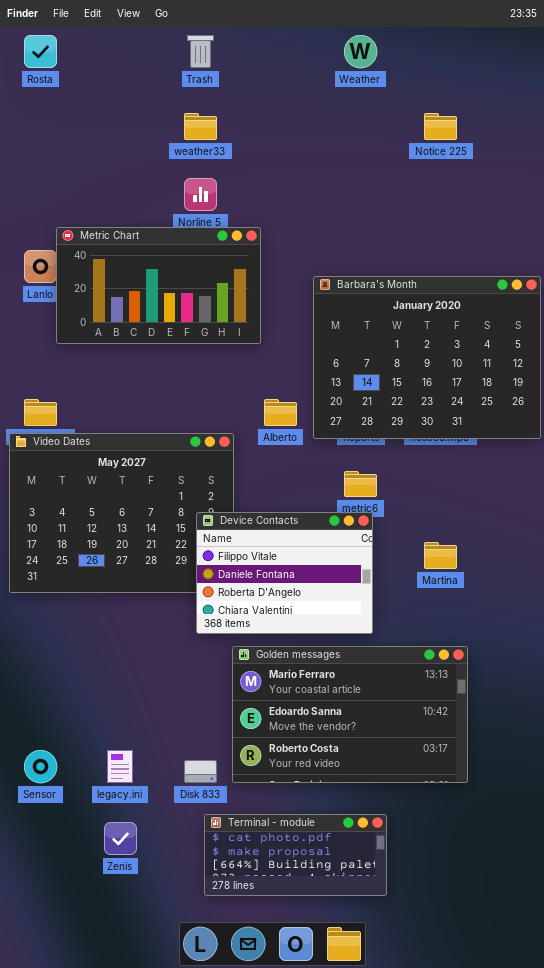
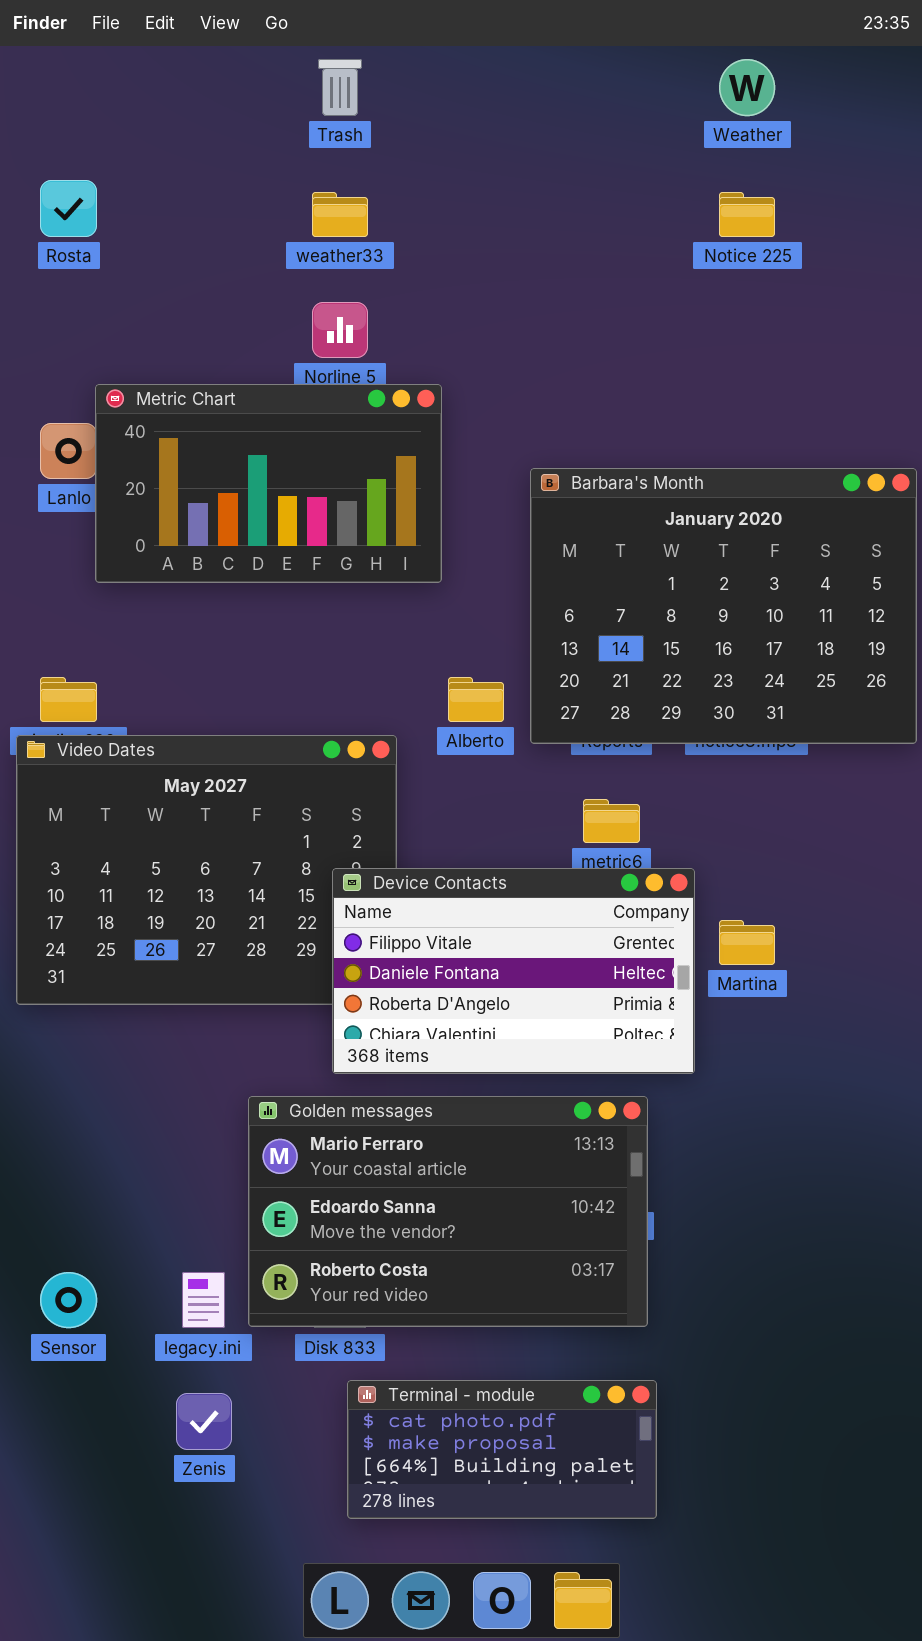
Rosta: [24,35,57,68] -> [40,180,97,237], moved
Weather: [344,35,377,68] -> [719,59,775,116], moved
Device Contacts: [196,512,373,634] -> [332,868,695,1074], resized
Golden messages: [232,646,468,783] -> [248,1096,648,1327], moved

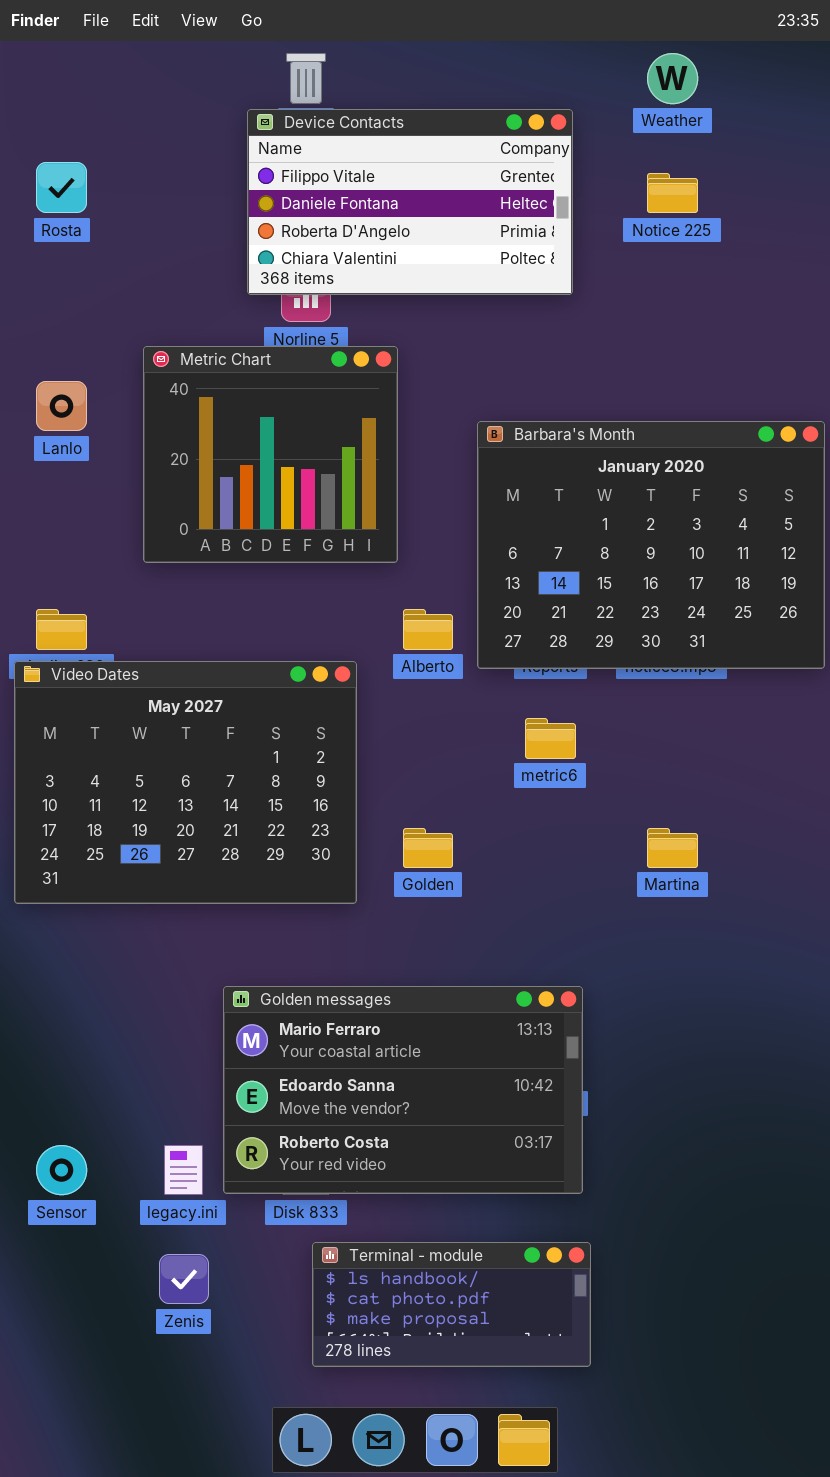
Metric Chart: [95,384,442,583] -> [143,346,398,563], resized
Device Contacts: [332,868,695,1074] -> [247,109,573,295], moved
Terminal - module: [347,1380,657,1519] -> [312,1242,591,1367], scrolled up 1 row

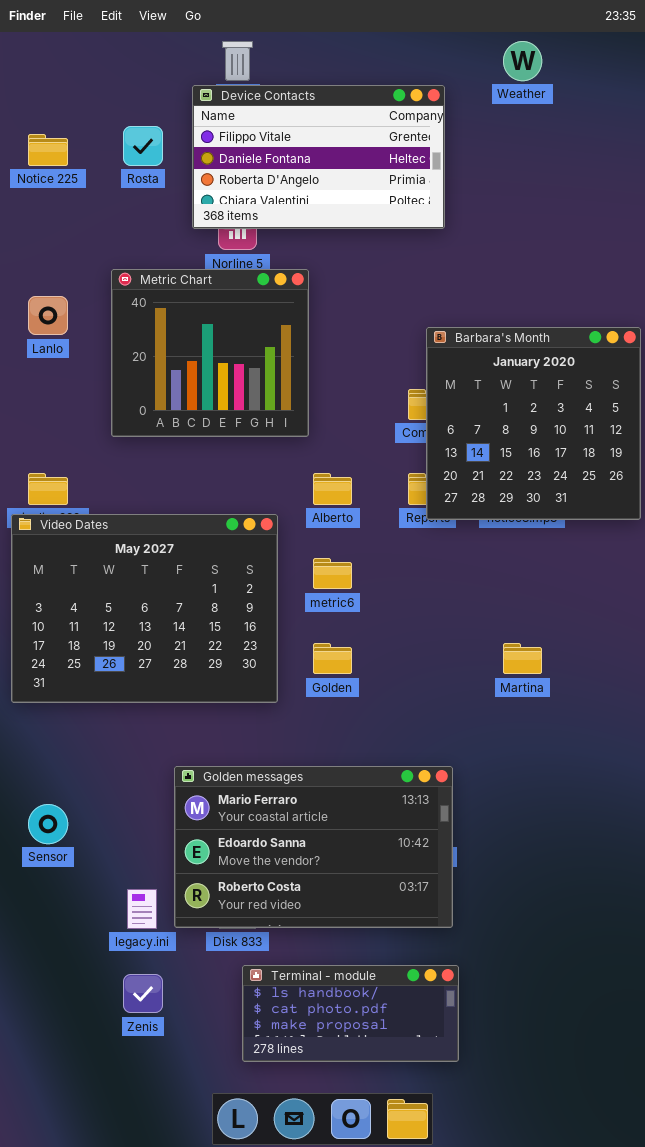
Rosta: [36,162,87,213] -> [123,126,163,166], moved
Notice 225: [647,173,698,213] -> [28,134,68,166], moved
Barbara's Month: [477,421,825,669] -> [426,327,641,520], resized
metric6: [525,718,576,759] -> [313,558,352,589], moved
Sensor: [36,1145,87,1195] -> [28,804,68,844], moved

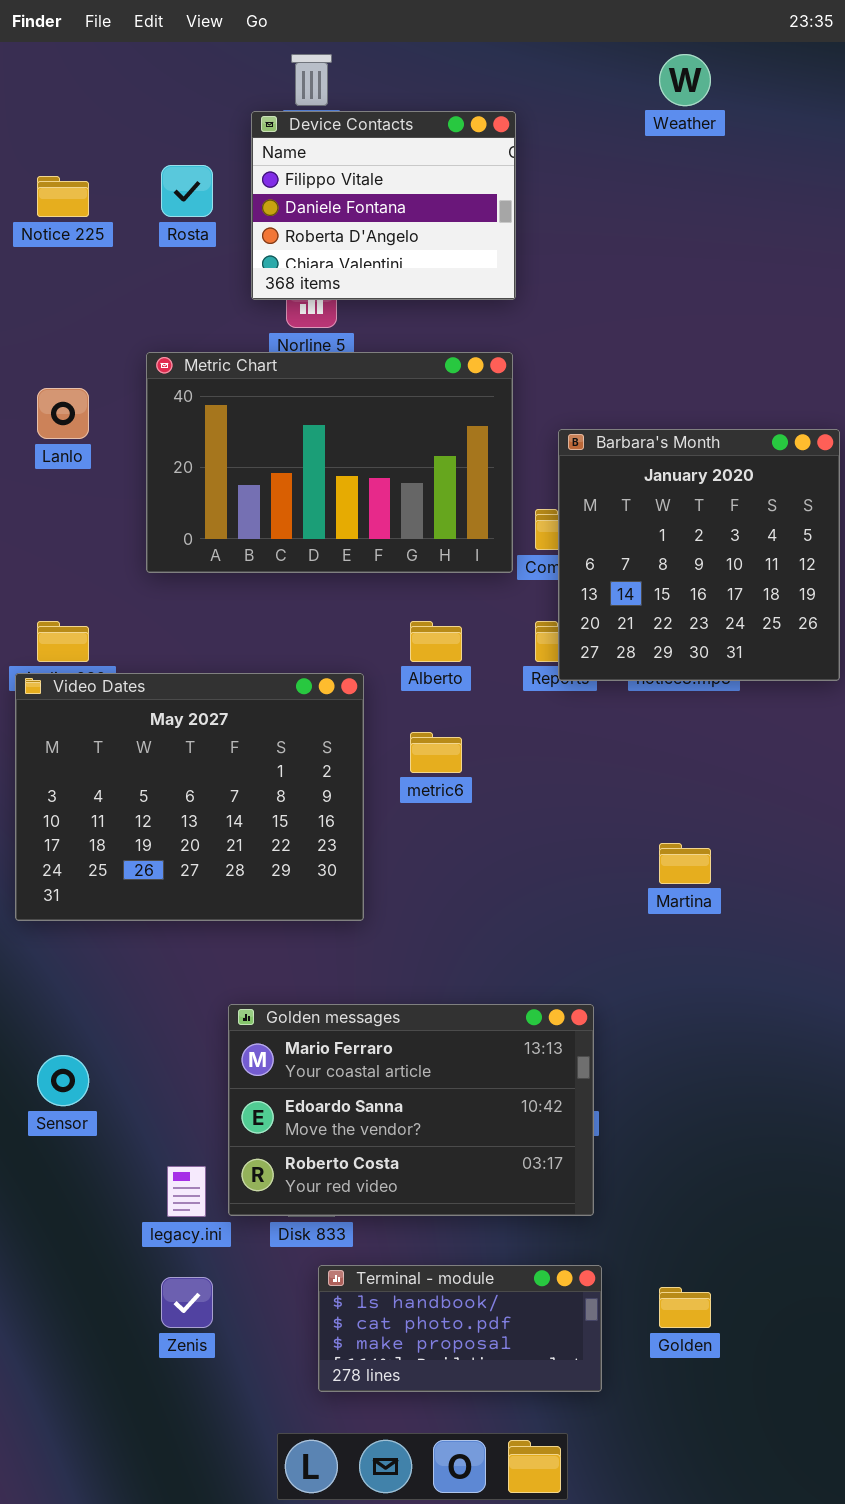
Device Contacts: [192,85,445,229] -> [251,111,516,300], resized
Metric Chart: [111,269,309,437] -> [146,352,513,573], resized
Golden: [313,643,352,674] -> [659,1287,711,1328], moved

